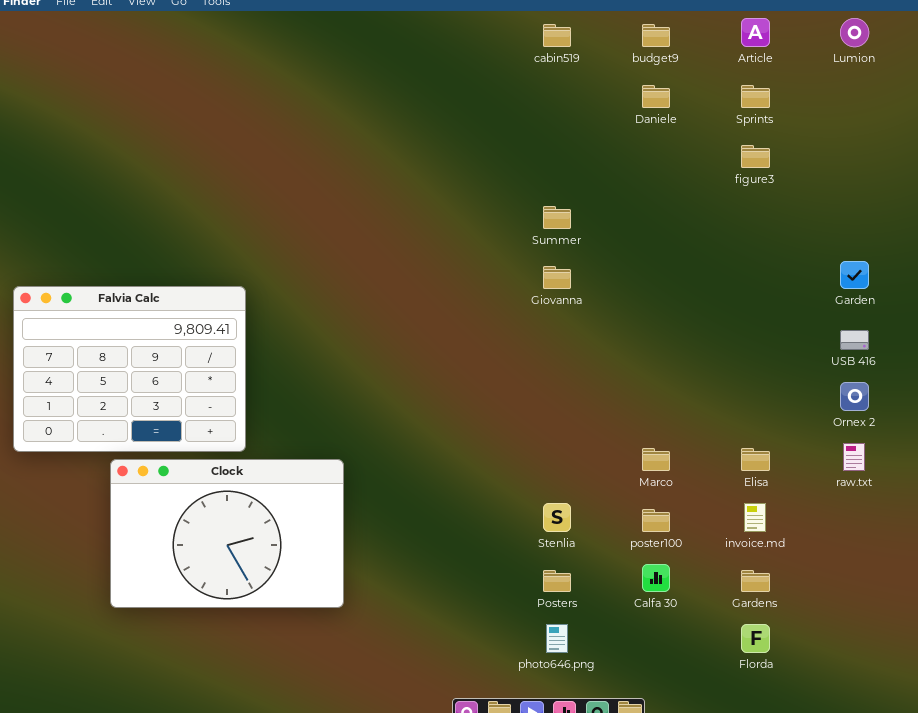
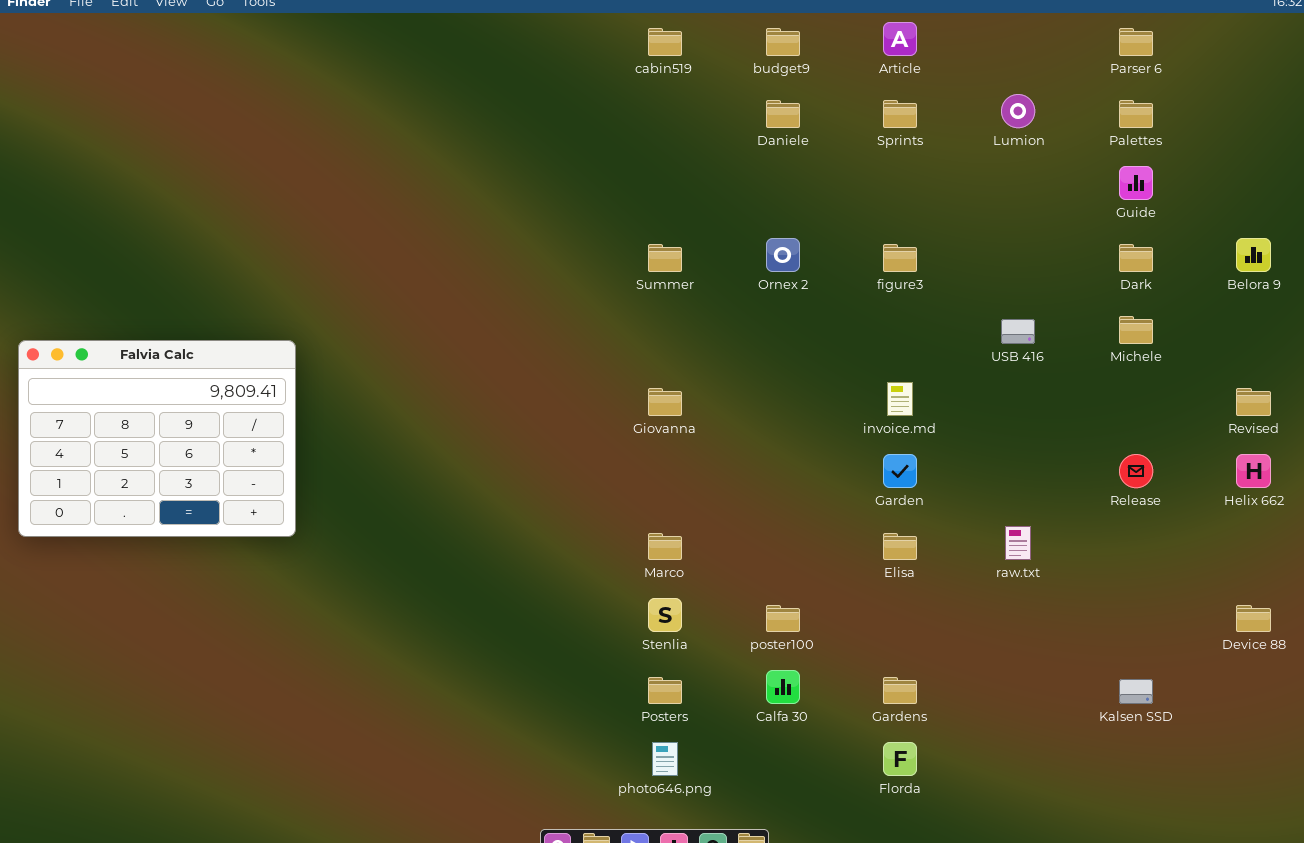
Lumion: [840,18,869,47] -> [1001,94,1035,128], moved
figure3: [741,145,770,168] -> [883,244,917,272], moved
Garden: [840,261,869,289] -> [883,454,917,488], moved
Giovanna: [543,266,571,289] -> [648,388,682,416], moved
USB 416: [840,330,869,350] -> [1001,319,1035,344], moved
Ornex 2: [840,382,869,411] -> [766,238,800,272], moved
Marco: [642,448,670,471] -> [648,533,682,560], moved
Clock: [110,459,344,608] -> none, closed
invoice.md: [744,503,766,532] -> [887,382,913,416], moved

